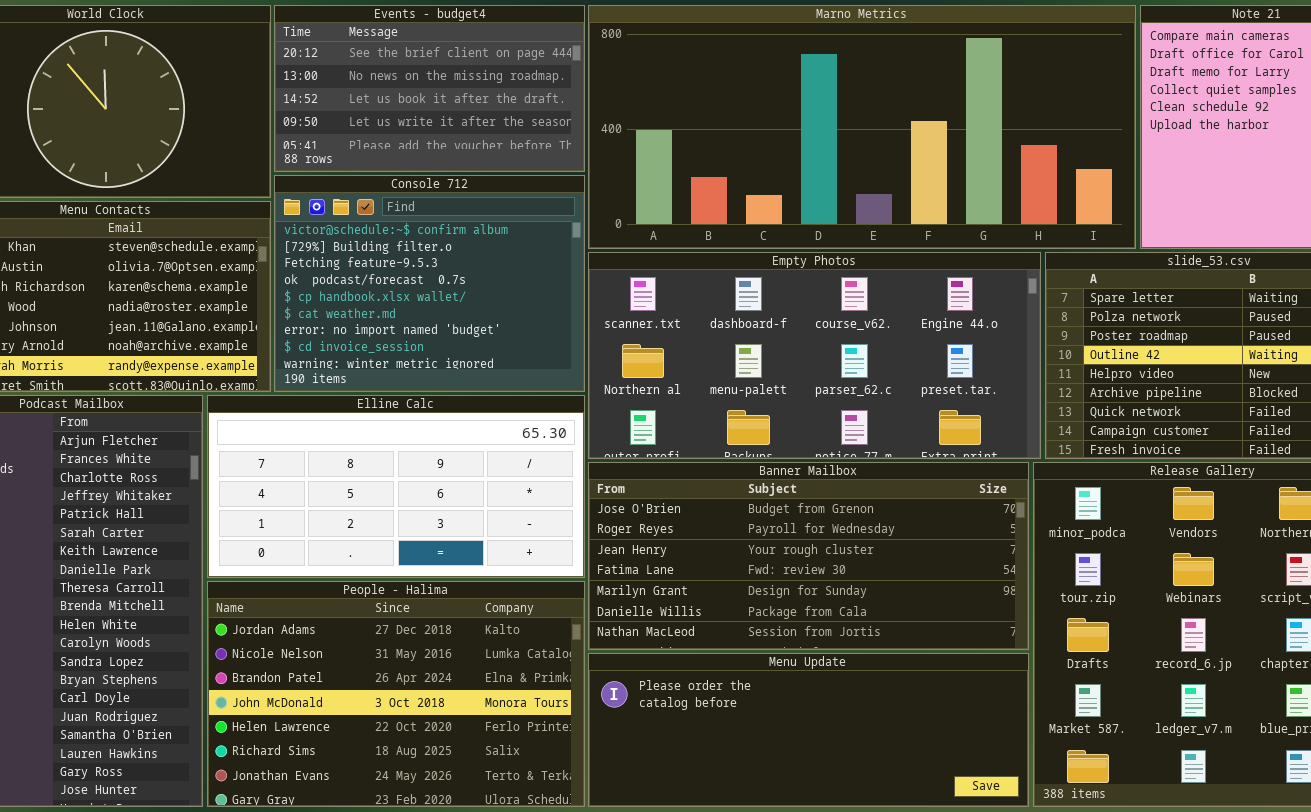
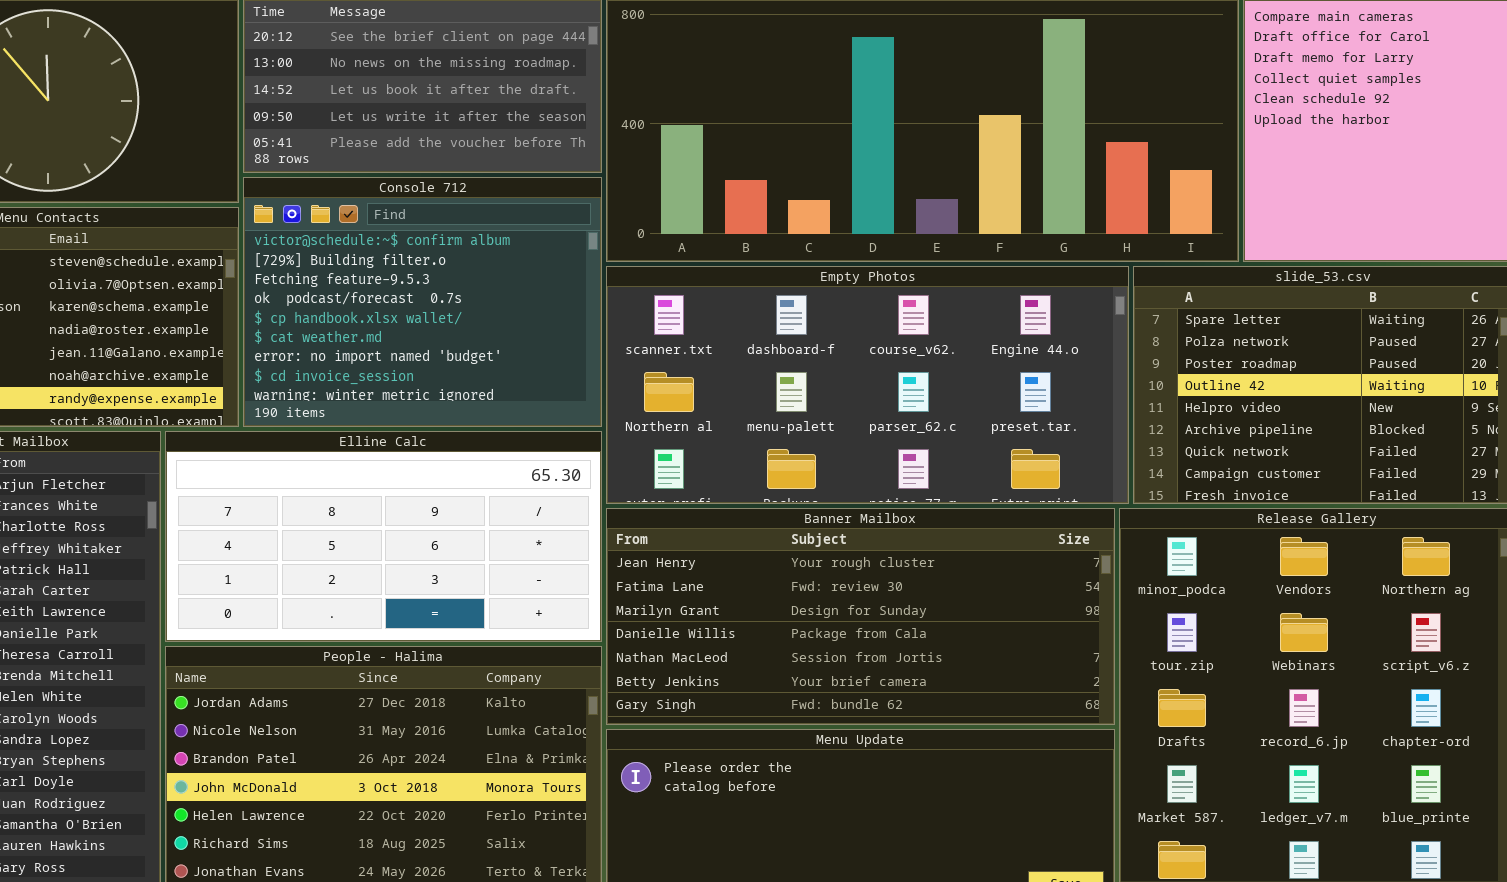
Banner Mailbox: [588,462,1029,650] -> [606,508,1115,725], scrolled down 2 rows

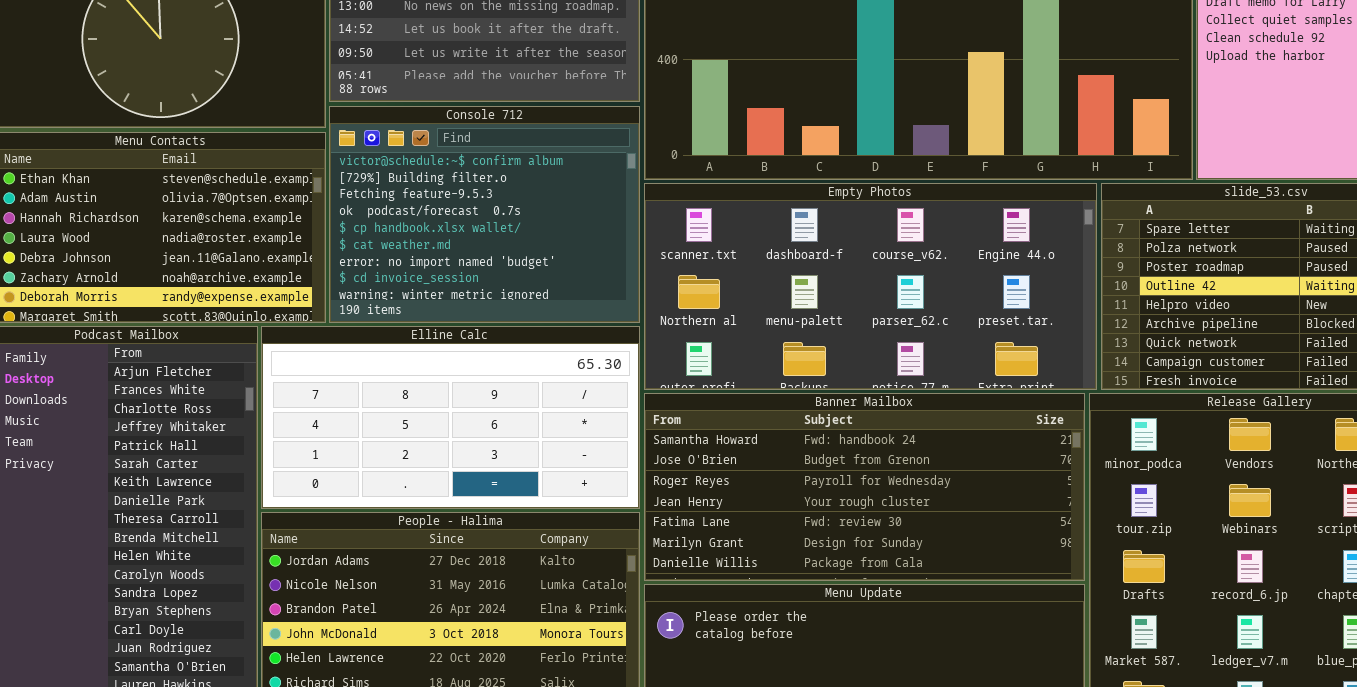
Banner Mailbox: [606,508,1115,725] -> [644,393,1085,581], scrolled up 3 rows

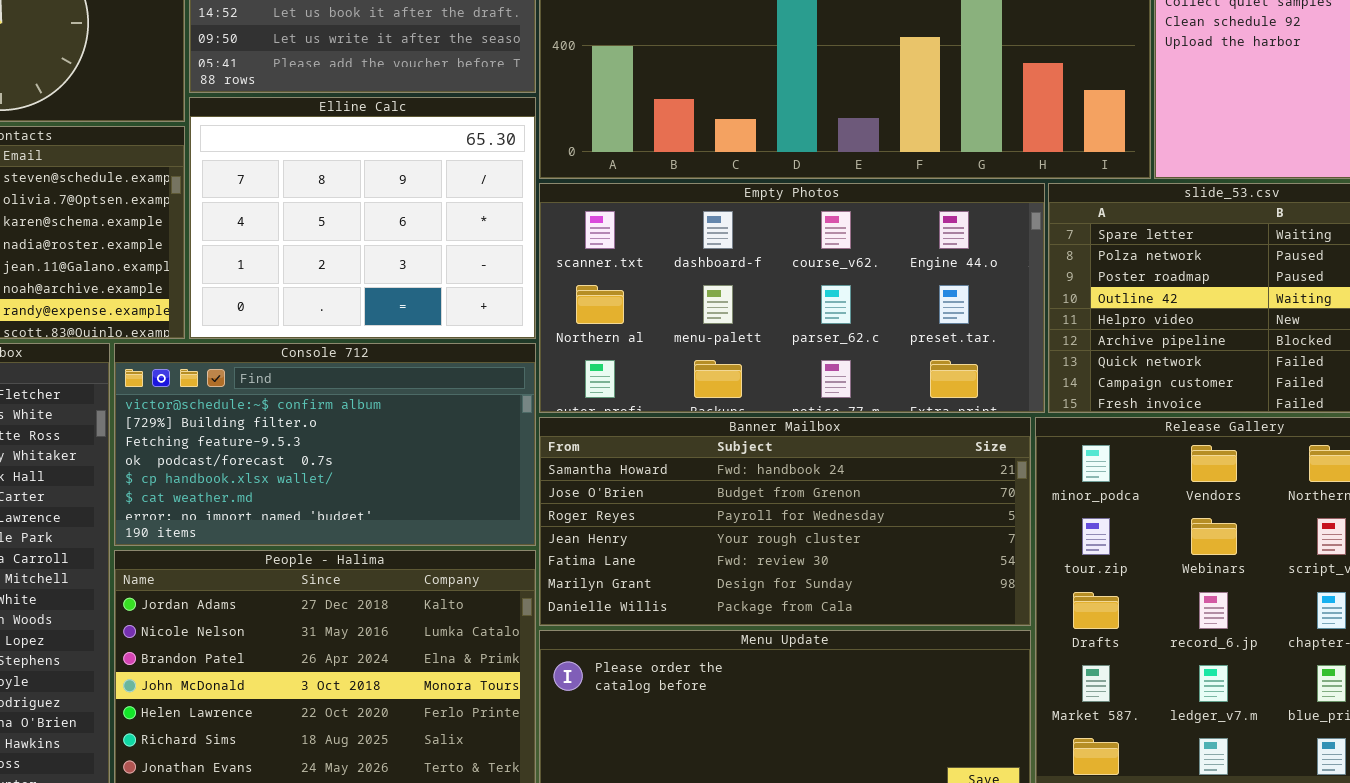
Console 712: [329,106,640,323] -> [114,343,536,546], moved, resized
Elline Calc: [261,326,640,509] -> [189,97,536,339], moved, resized

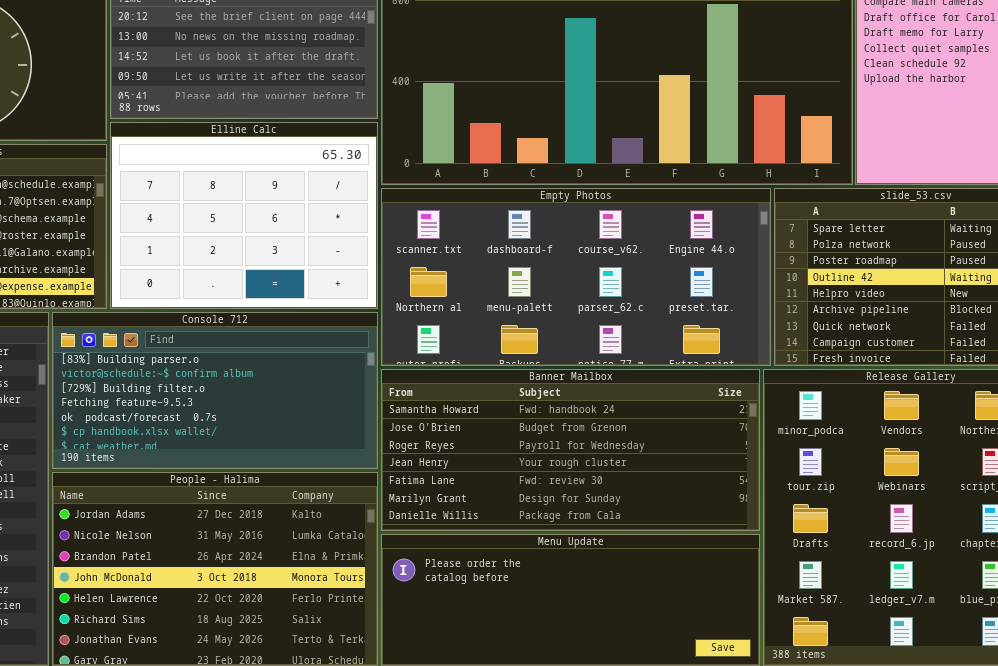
Console 712: [114,343,536,546] -> [52,312,378,469], scrolled up 1 row

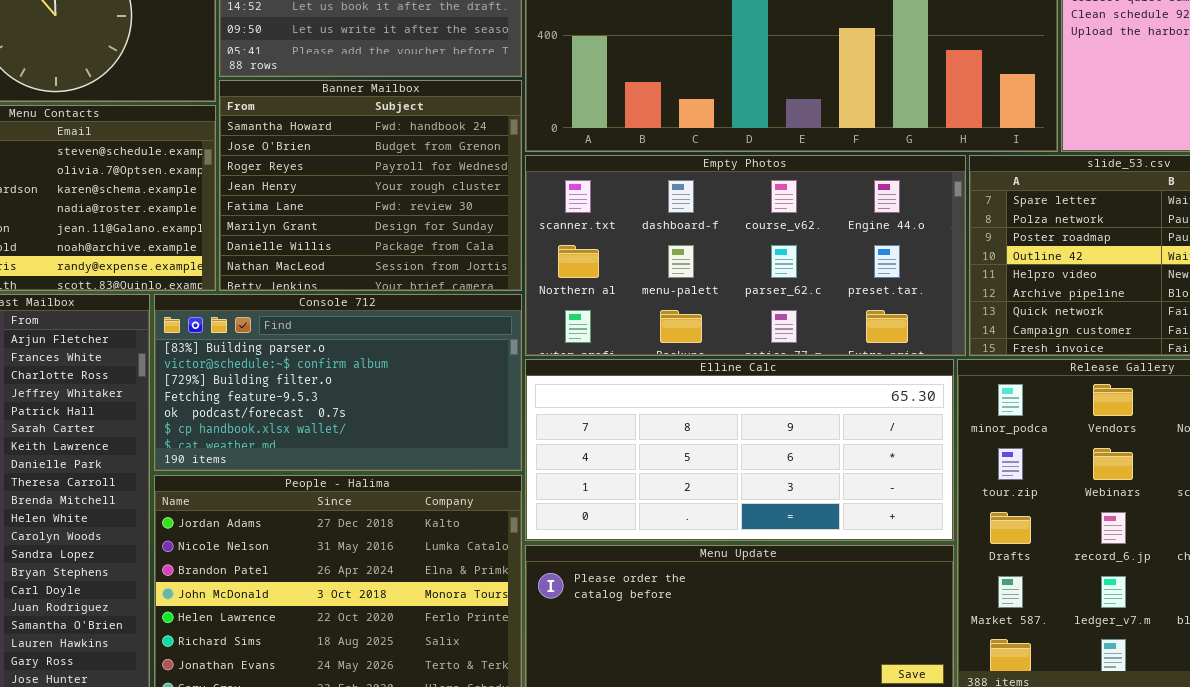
Elline Calc: [110,122,378,309] -> [525,359,954,541], moved, resized
Banner Mailbox: [381,369,760,531] -> [219,80,522,291], moved, resized

